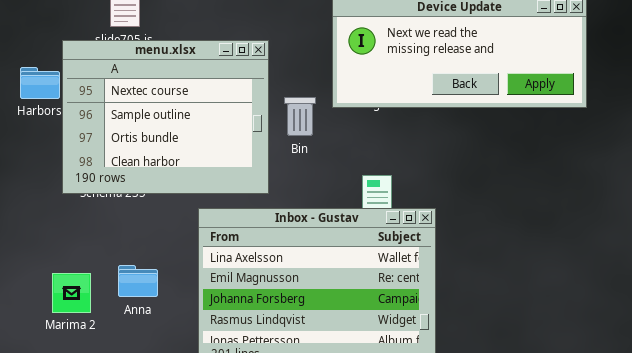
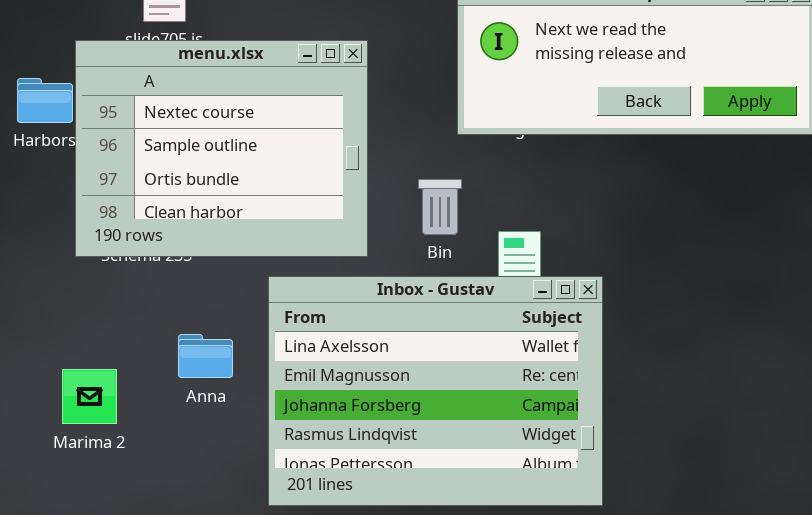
Bin: [284,97,316,136] -> [418,179,462,235], moved
Anna: [118,265,158,297] -> [178,334,233,378], moved

